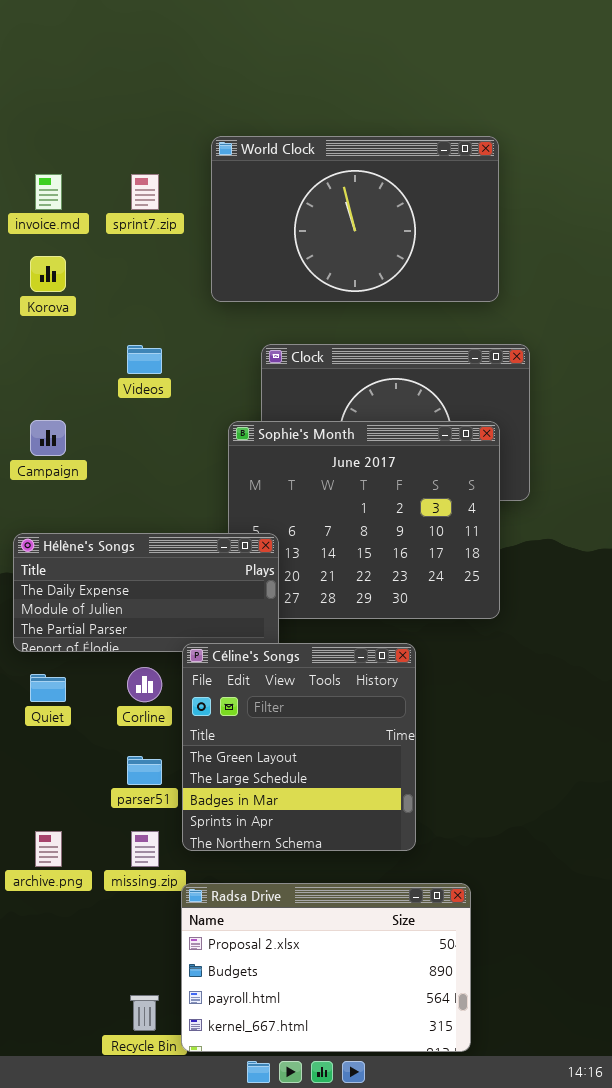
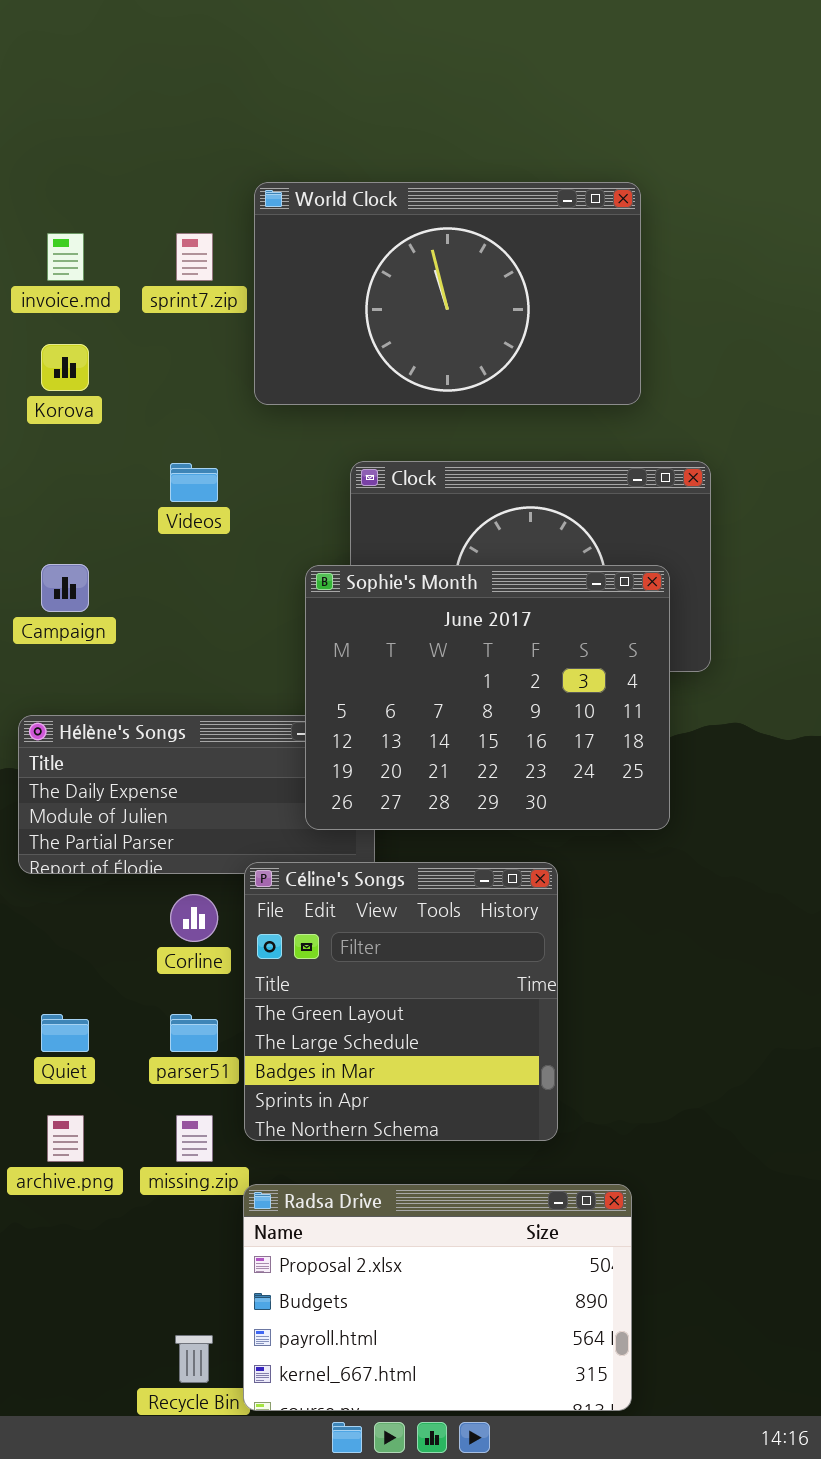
World Clock: [211,136,499,302] -> [254,182,641,405], moved
Sophie's Month: [228,421,500,619] -> [305,565,670,830], raised
Quiet: [30,674,66,702] -> [41,1014,89,1052], moved

